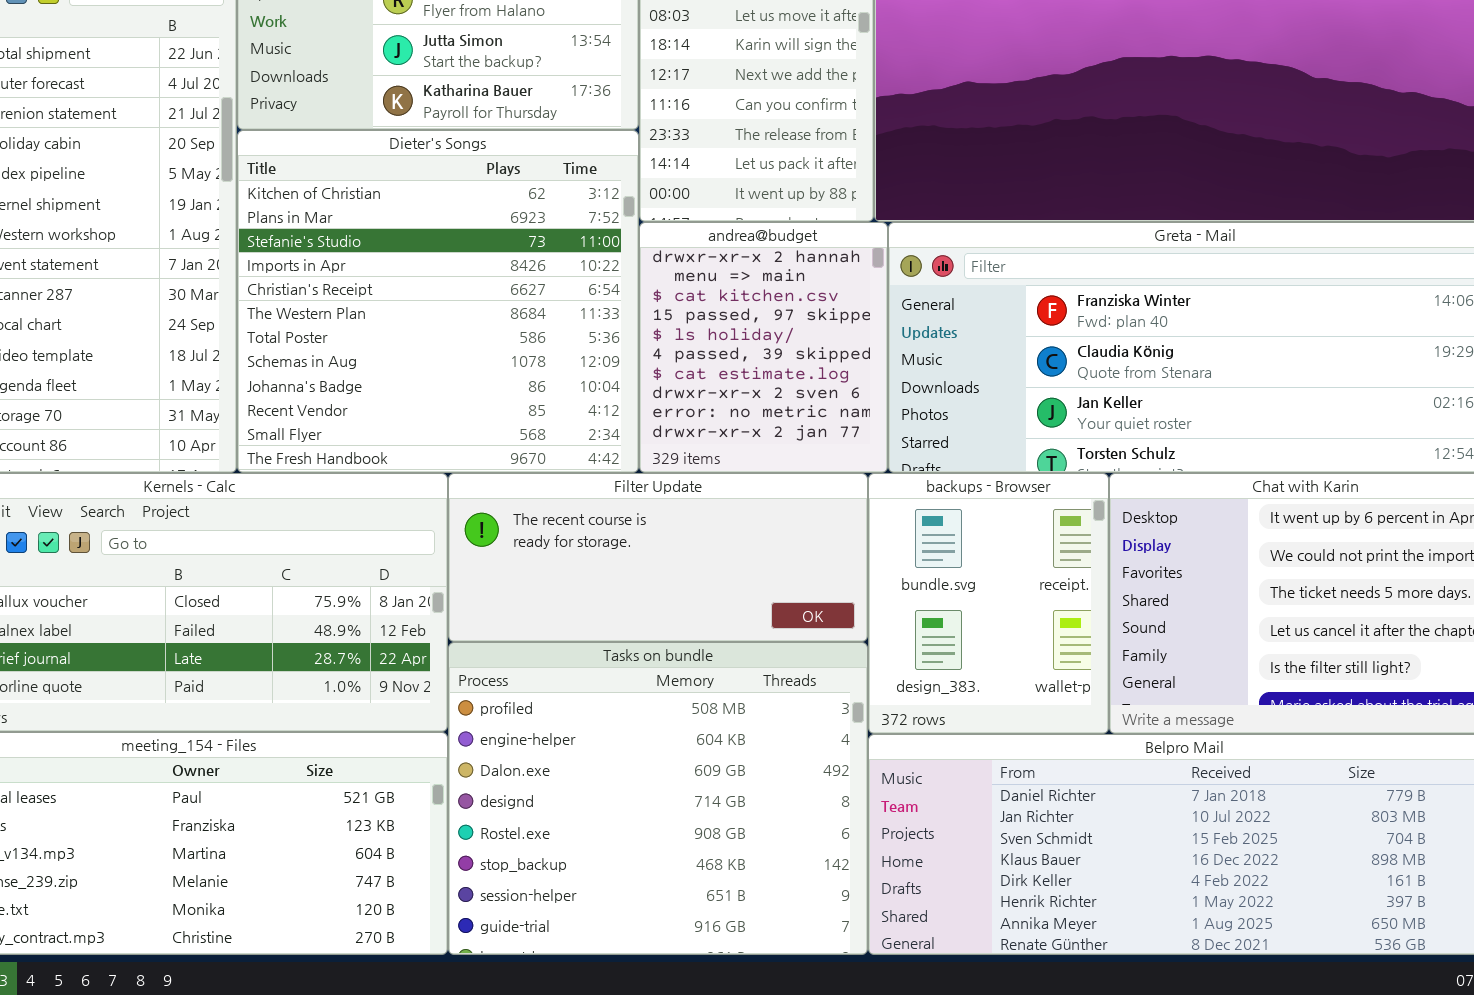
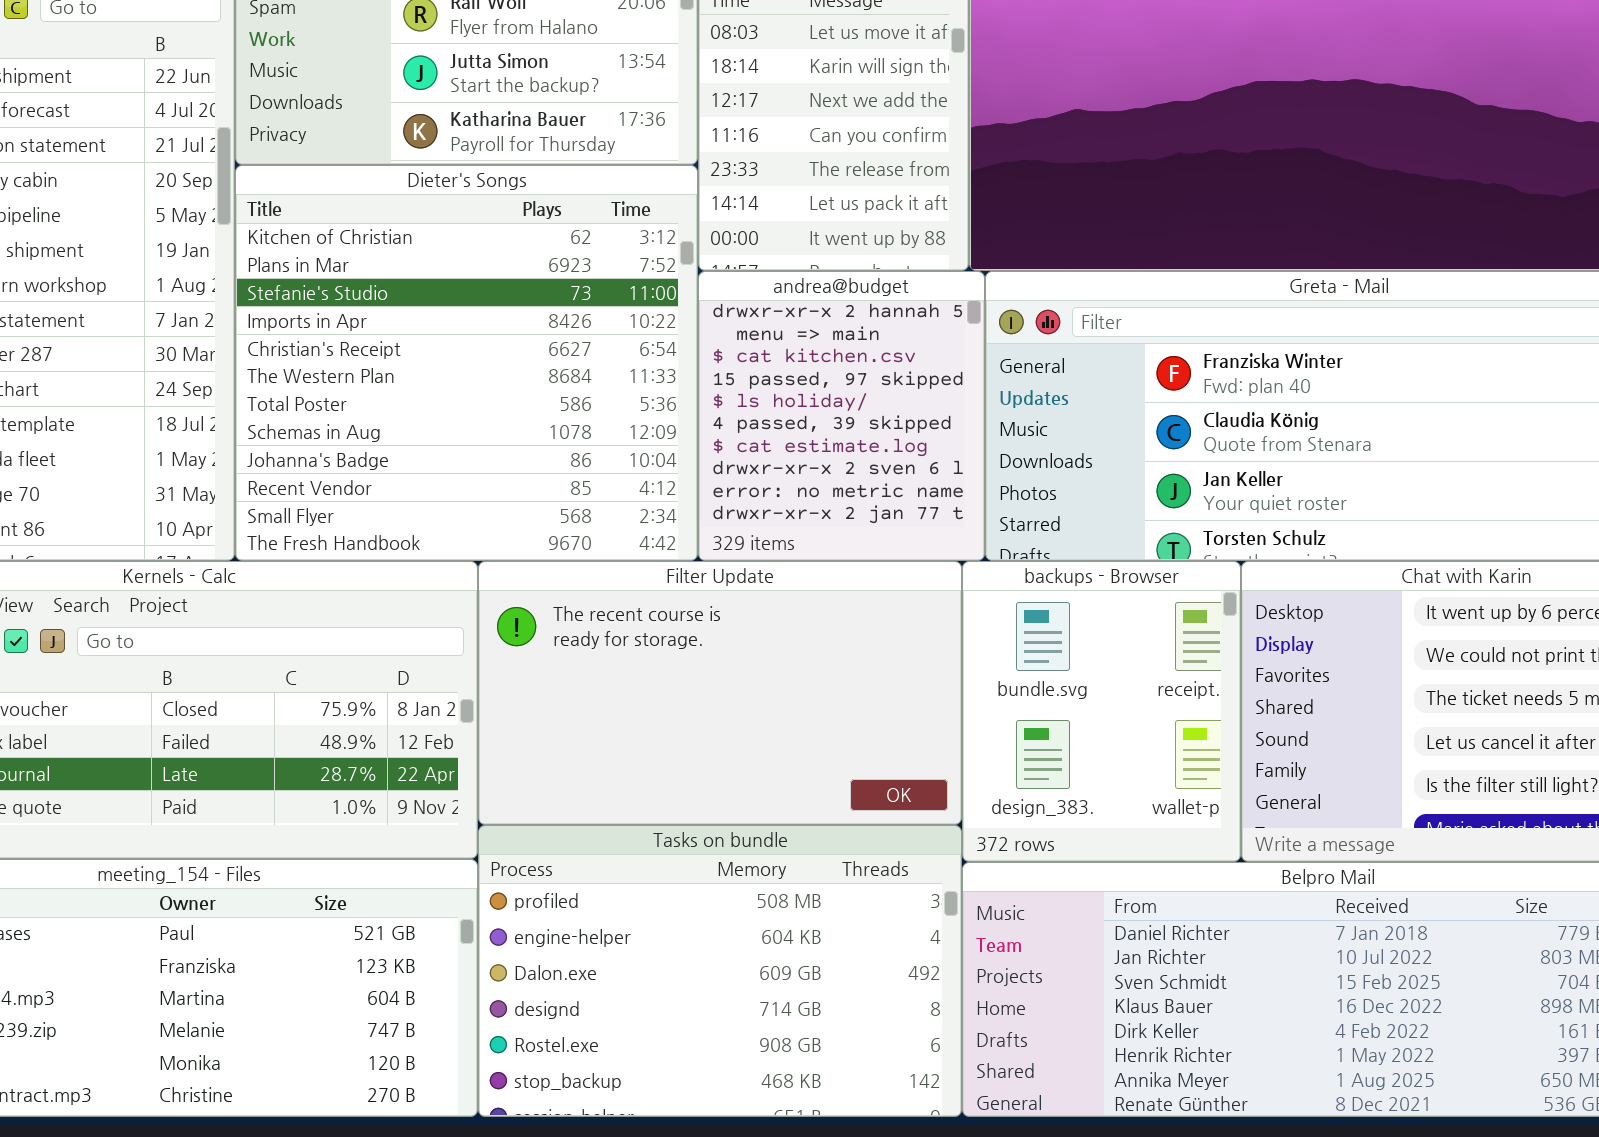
Filter Update: [448,473,868,642] -> [478,561,962,825], resized
Tasks on bundle: [448,642,868,955] -> [478,825,962,1117], resized

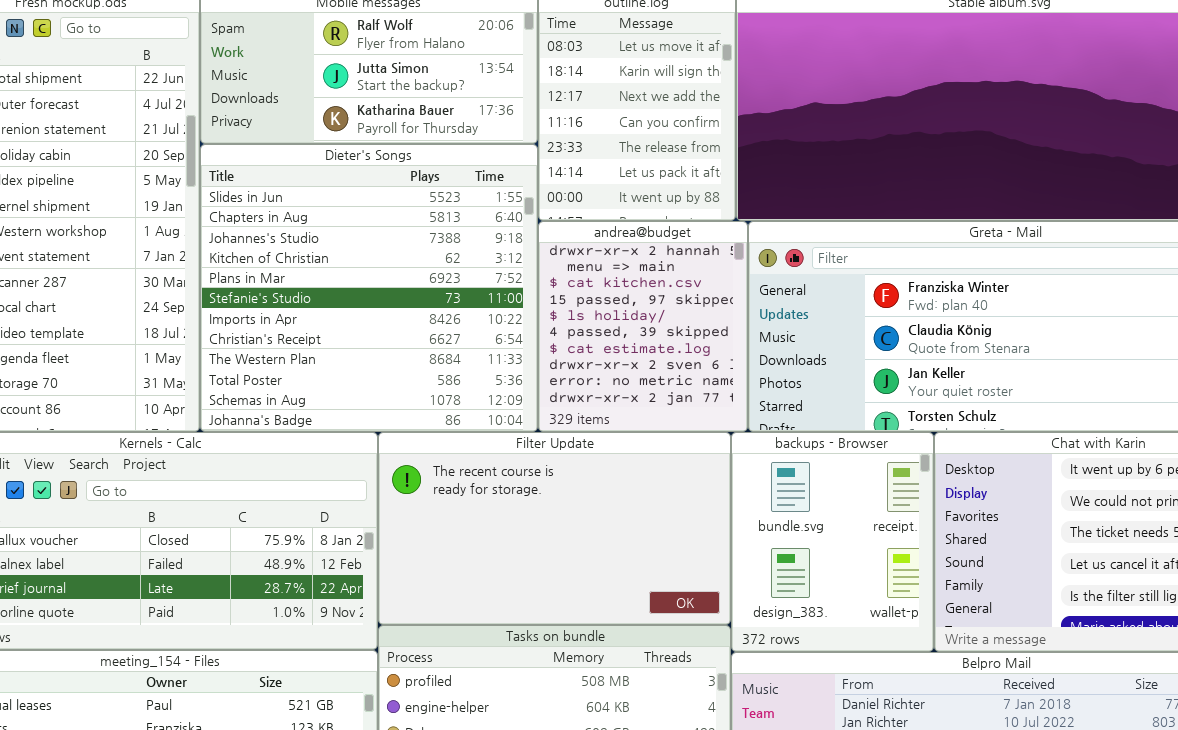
Dieter's Songs: [235,165,698,561] -> [200,144,538,432], scrolled up 3 rows

